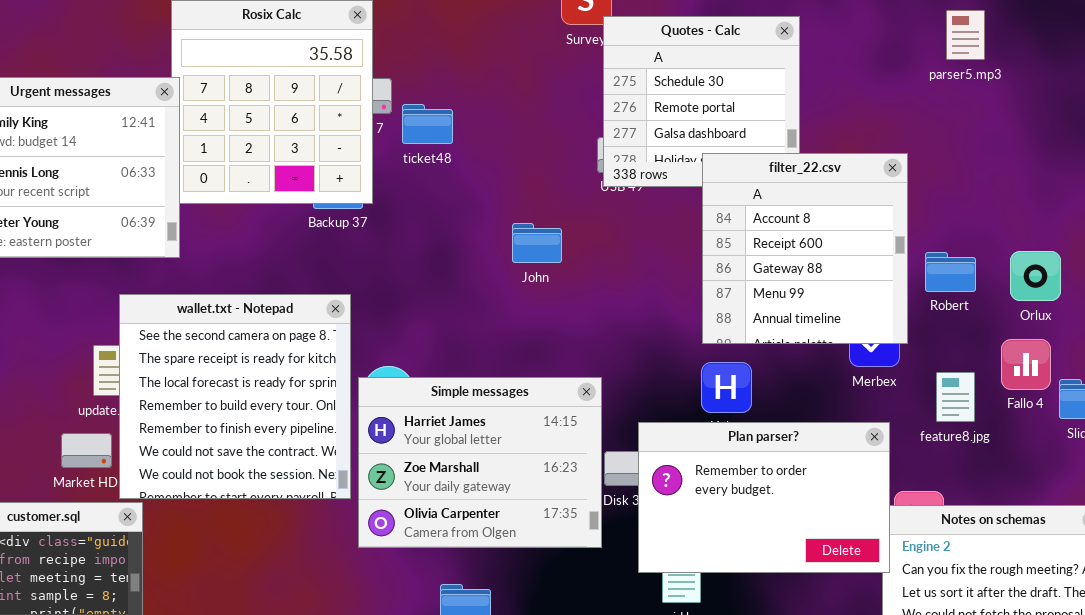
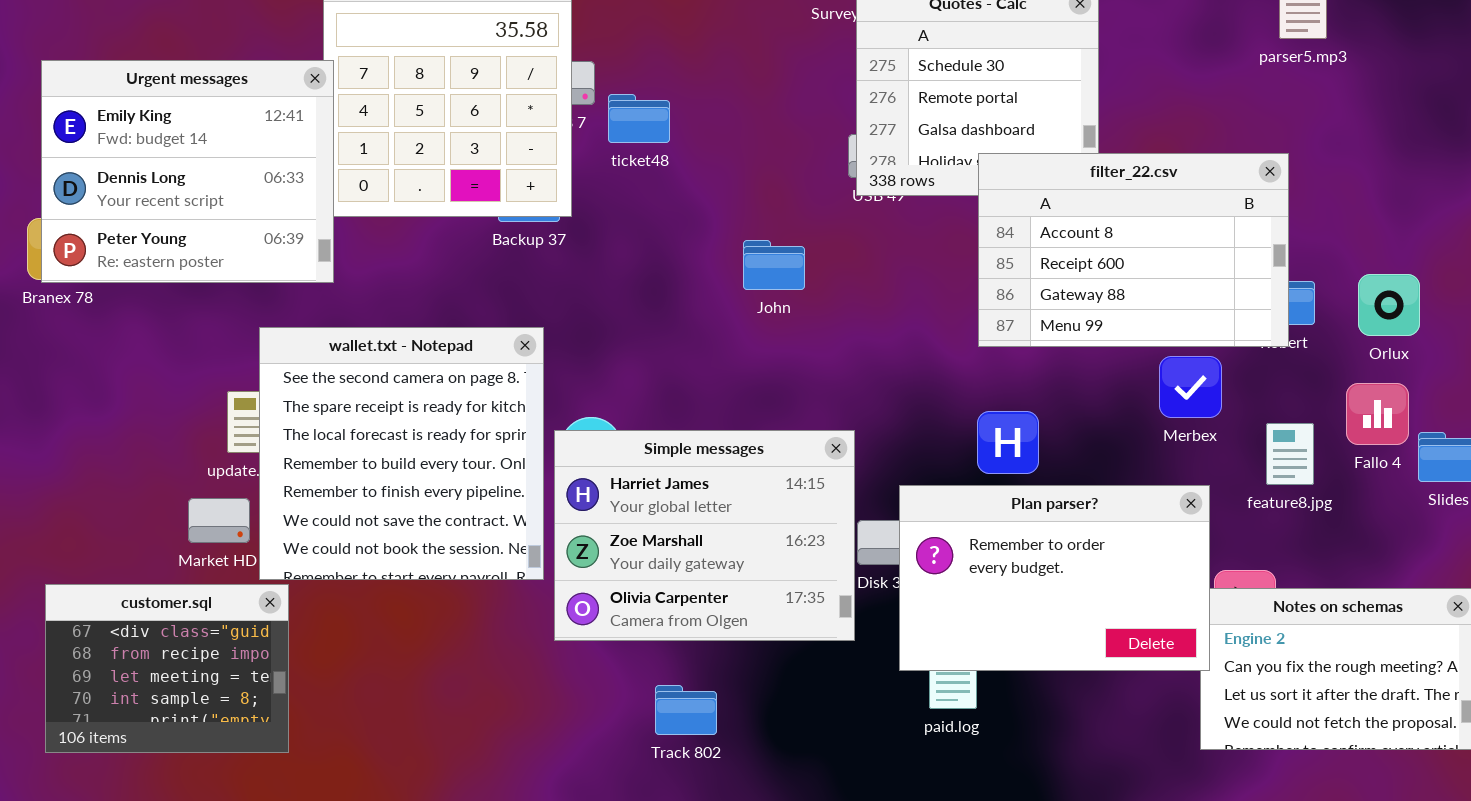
filter_22.csv: [702,153,908,344] -> [978,153,1289,347], resized

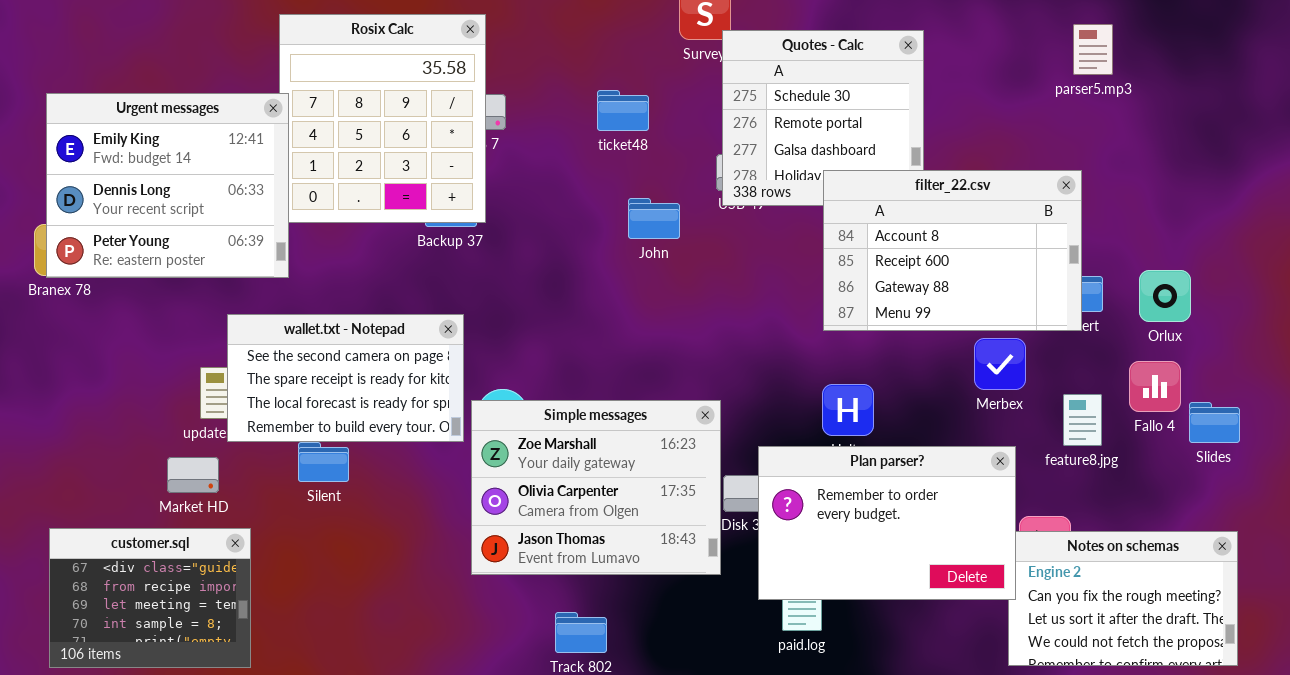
ticket48: [608,94,670,143] -> [597,90,649,131], moved
John: [743,240,805,290] -> [628,198,680,239], moved
wallet.txt - Notepad: [259,327,544,580] -> [227,314,464,442], resized
Simple messages: [554,430,855,641] -> [471,400,721,575], scrolled down 1 row

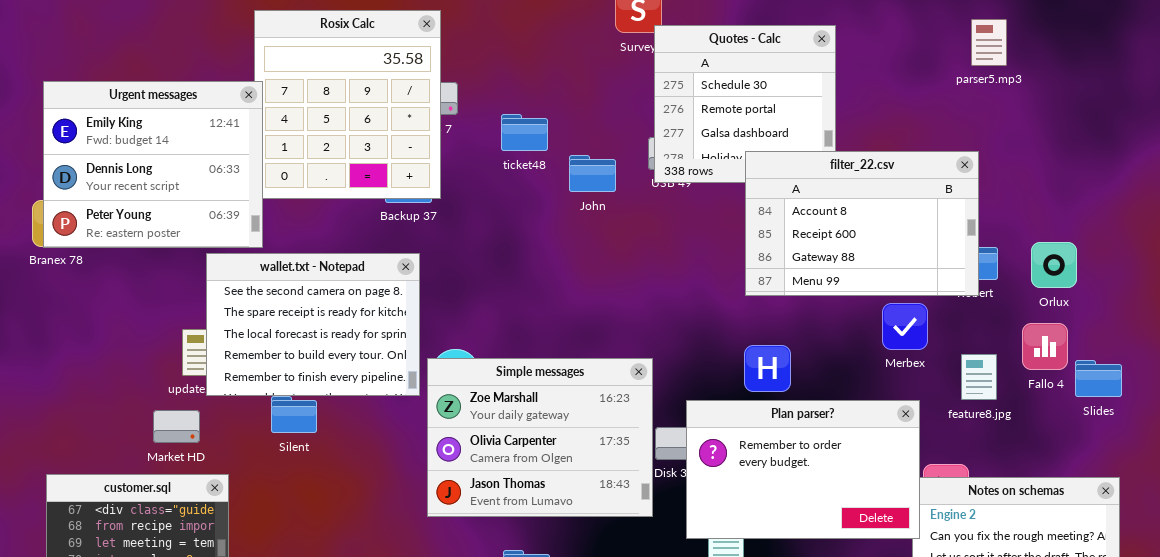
ticket48: [597,90,649,131] -> [501,114,548,151], moved
John: [628,198,680,239] -> [569,155,616,192], moved
wallet.txt - Notepad: [227,314,464,442] -> [206,253,420,396], resized

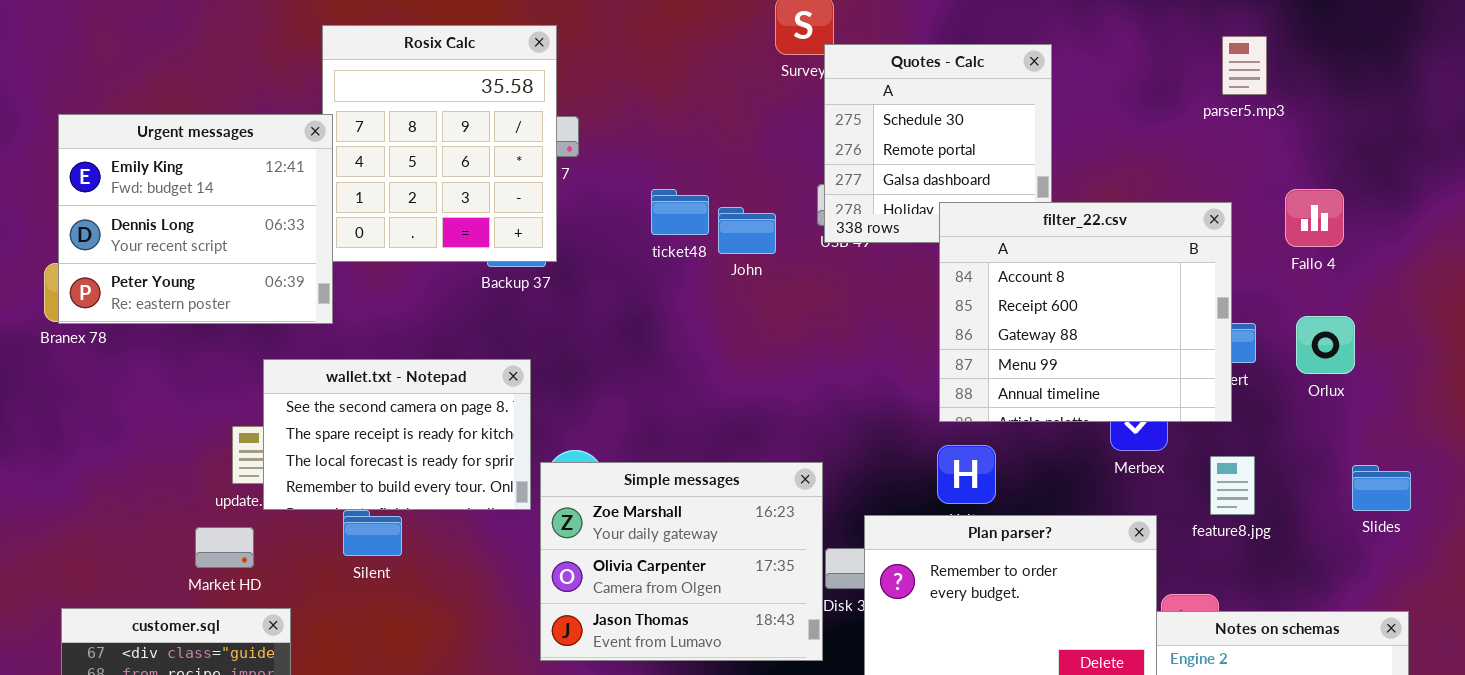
ticket48: [501,114,548,151] -> [651,189,709,235], moved
filter_22.csv: [745,151,979,296] -> [939,202,1232,422], resized
wallet.txt - Notepad: [206,253,420,396] -> [263,359,531,510], resized
Fallo 4: [1022,323,1068,370] -> [1285,189,1344,247], moved

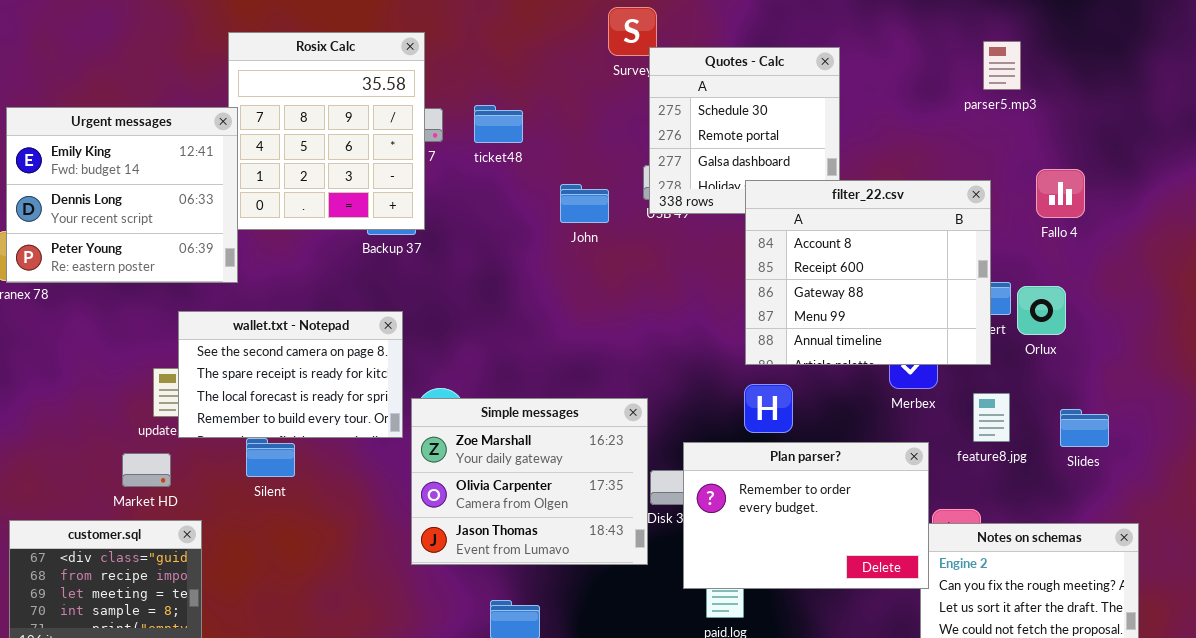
ticket48: [651,189,709,235] -> [474,105,523,143], moved
Orlux: [1296,316,1355,374] -> [1017,286,1066,335], moved
Slides: [1352,465,1411,511] -> [1060,409,1109,447], moved

